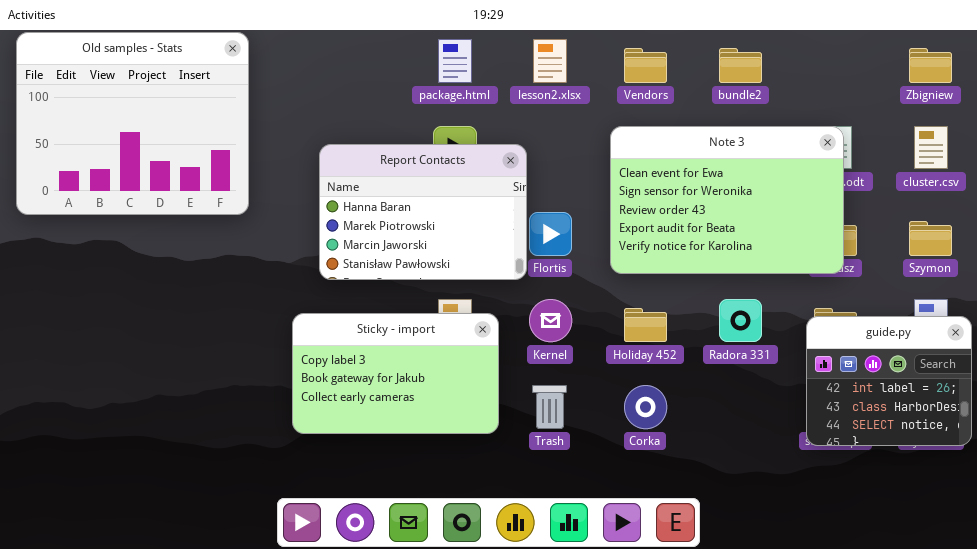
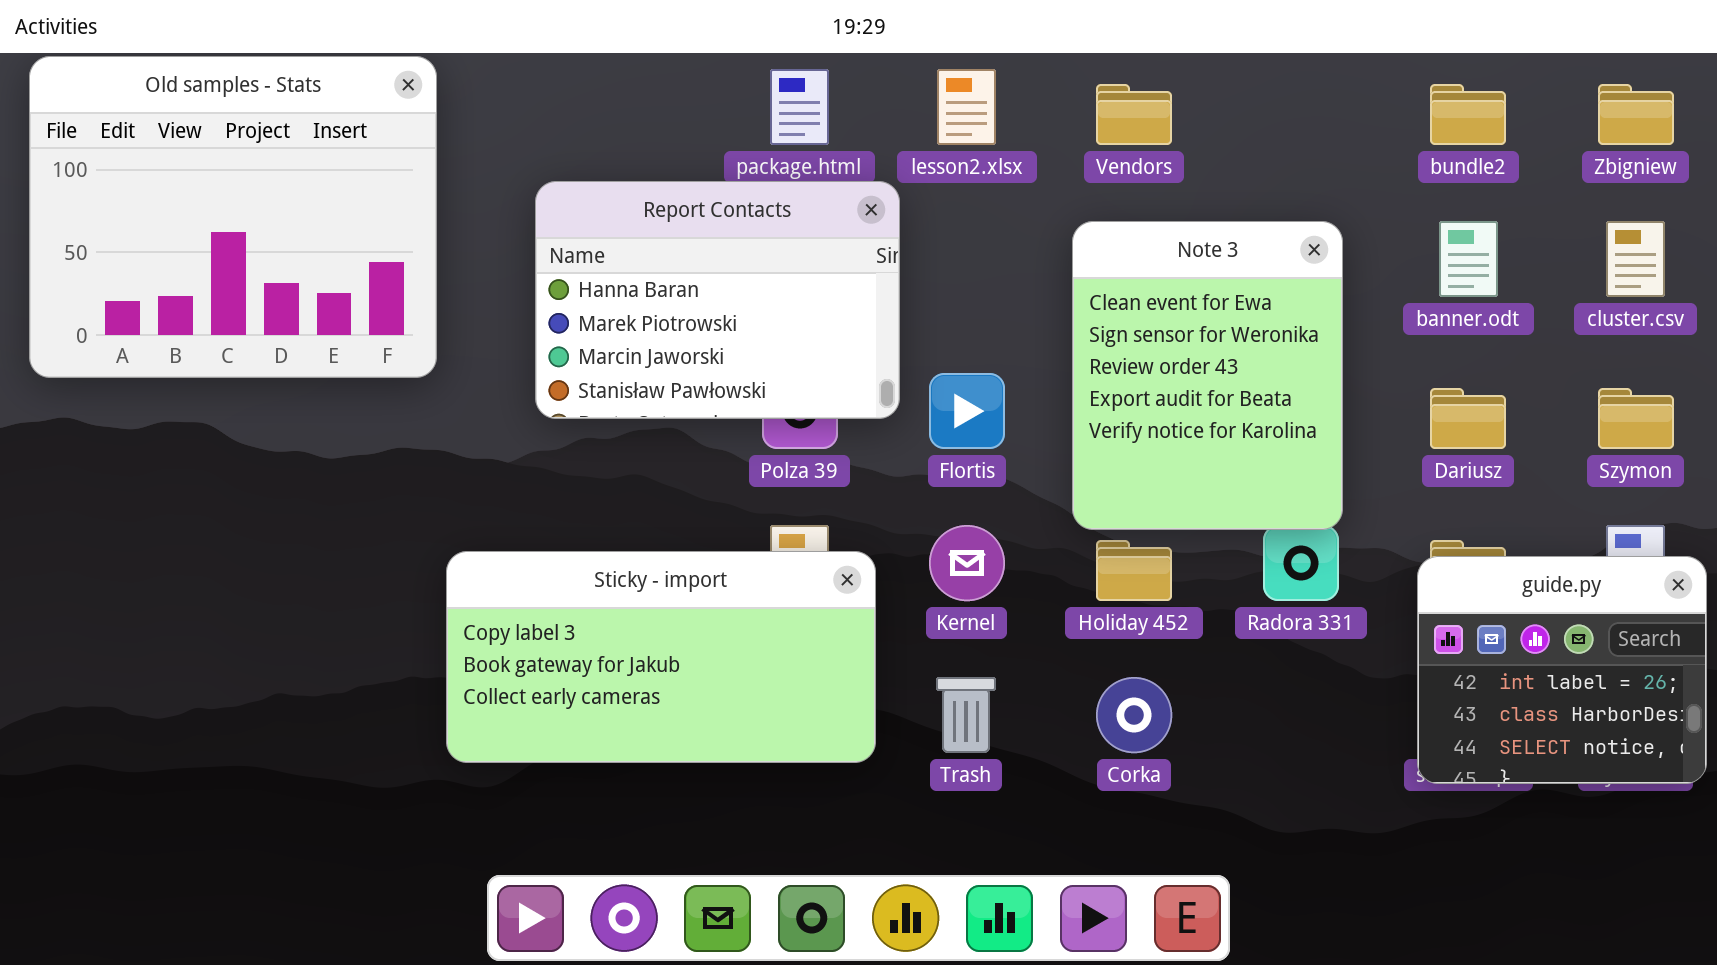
bundle2: [719,48,762,83] -> [1430,84,1506,145], moved
Note 3: [610,126,844,274] -> [1072,221,1343,530], resized
Report Contacts: [319,144,527,280] -> [535,181,900,419], moved
Sticky - import: [292,313,499,434] -> [446,551,876,763], resized

